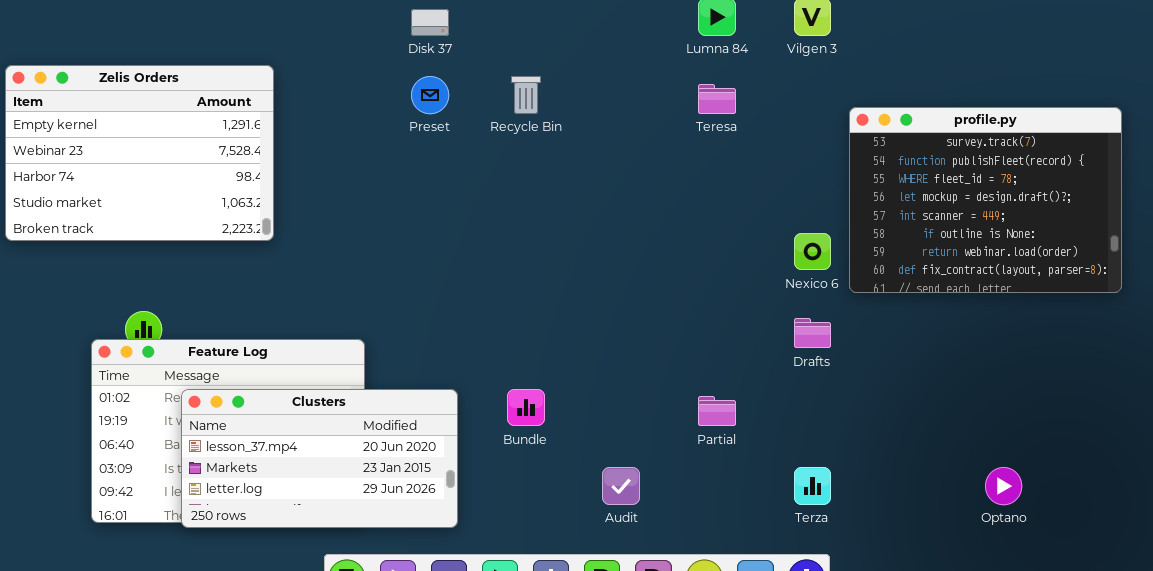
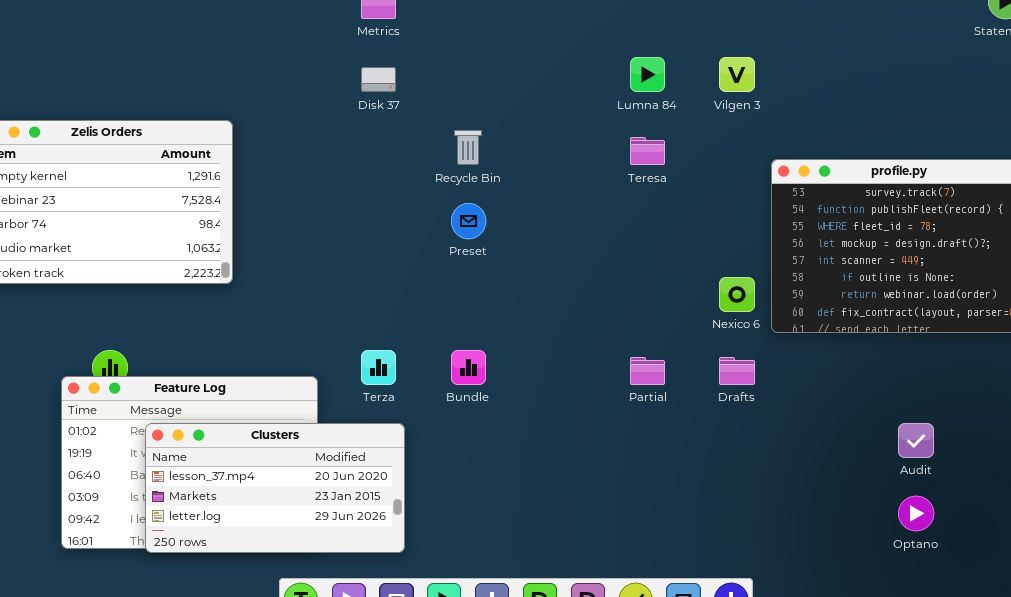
Preset: [411,76,449,114] -> [451,203,486,239], moved
Bundle: [507,389,545,426] -> [451,350,486,385], moved
Partial: [698,396,736,426] -> [630,357,665,385], moved
Audit: [602,467,640,505] -> [898,423,934,458], moved
Terza: [794,467,831,505] -> [361,350,396,385], moved

